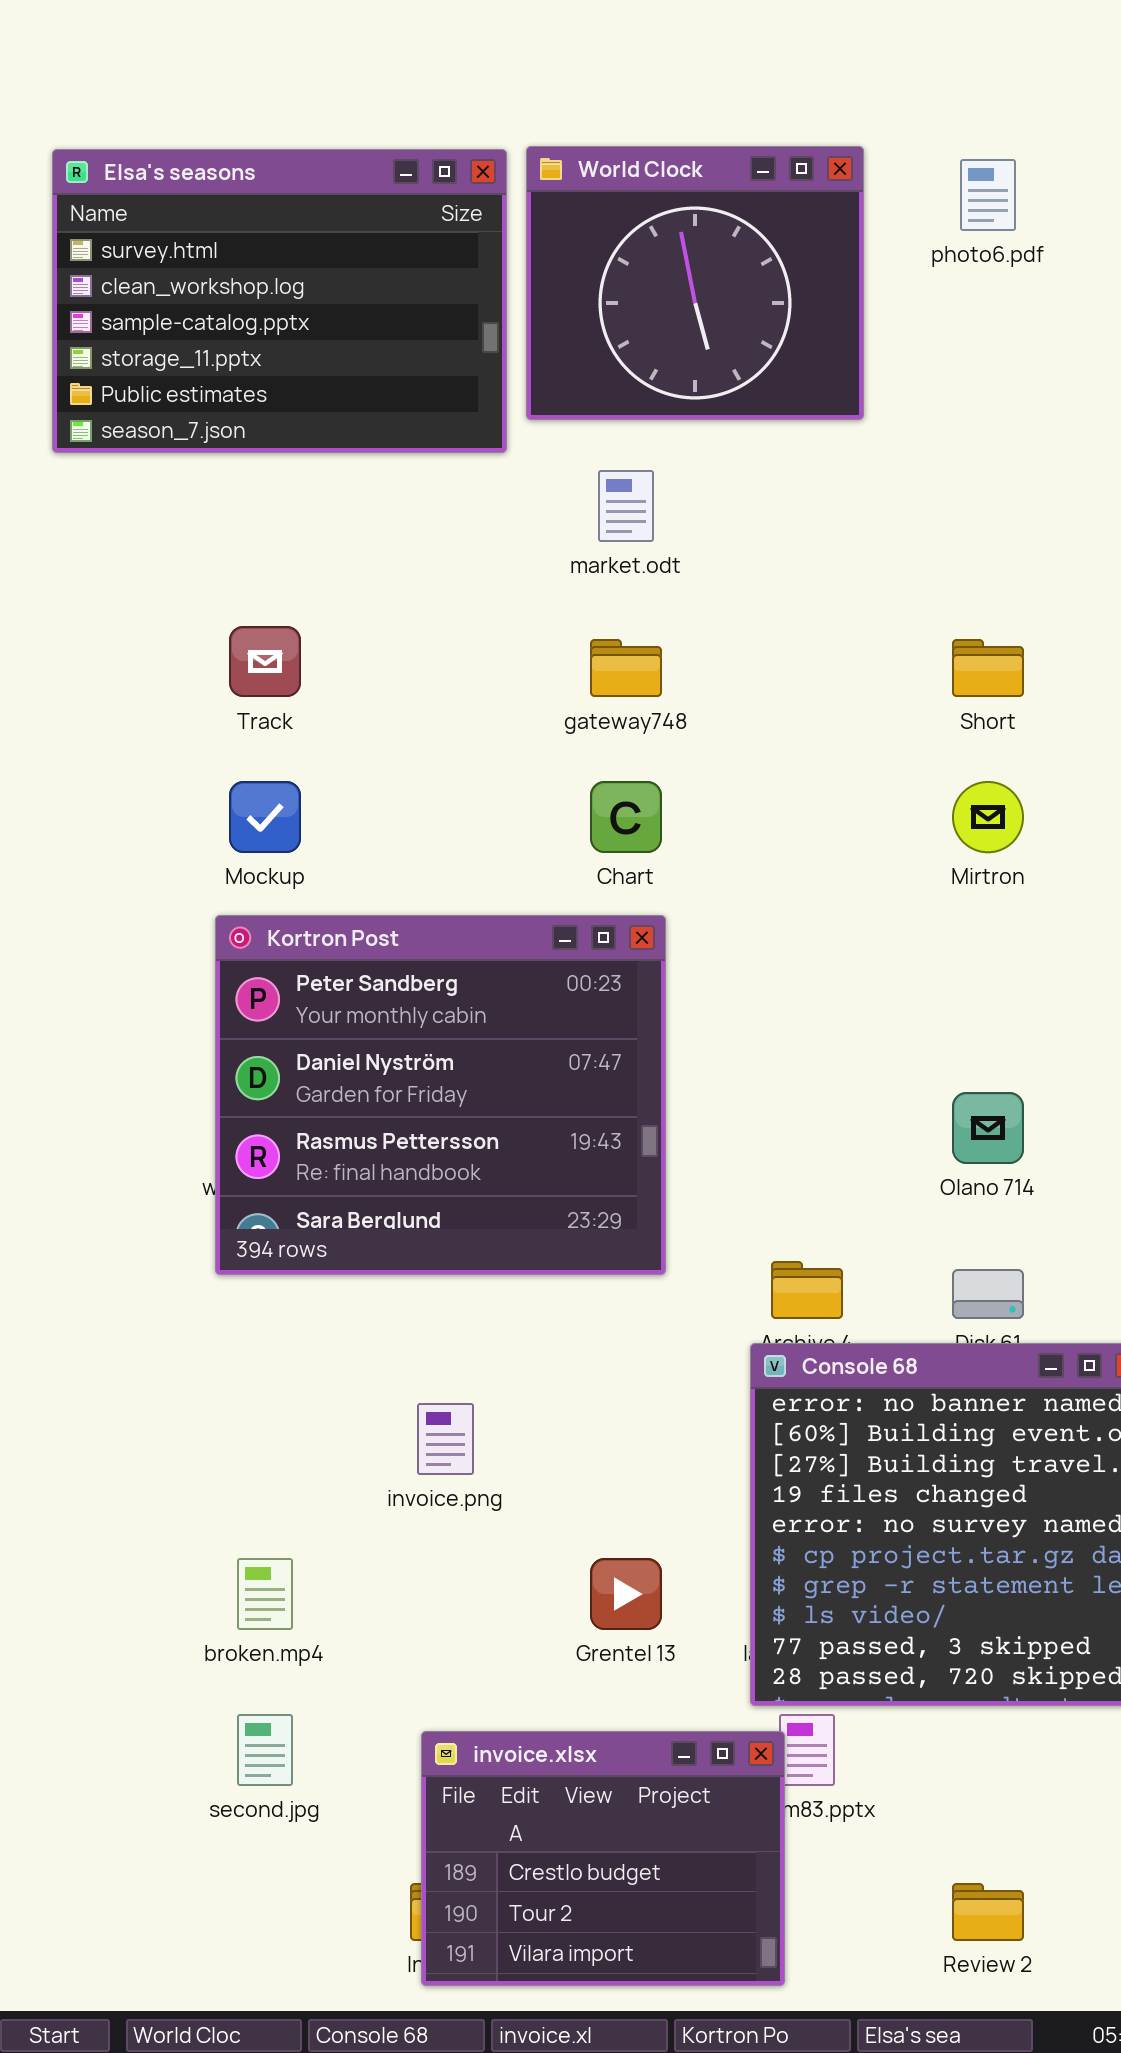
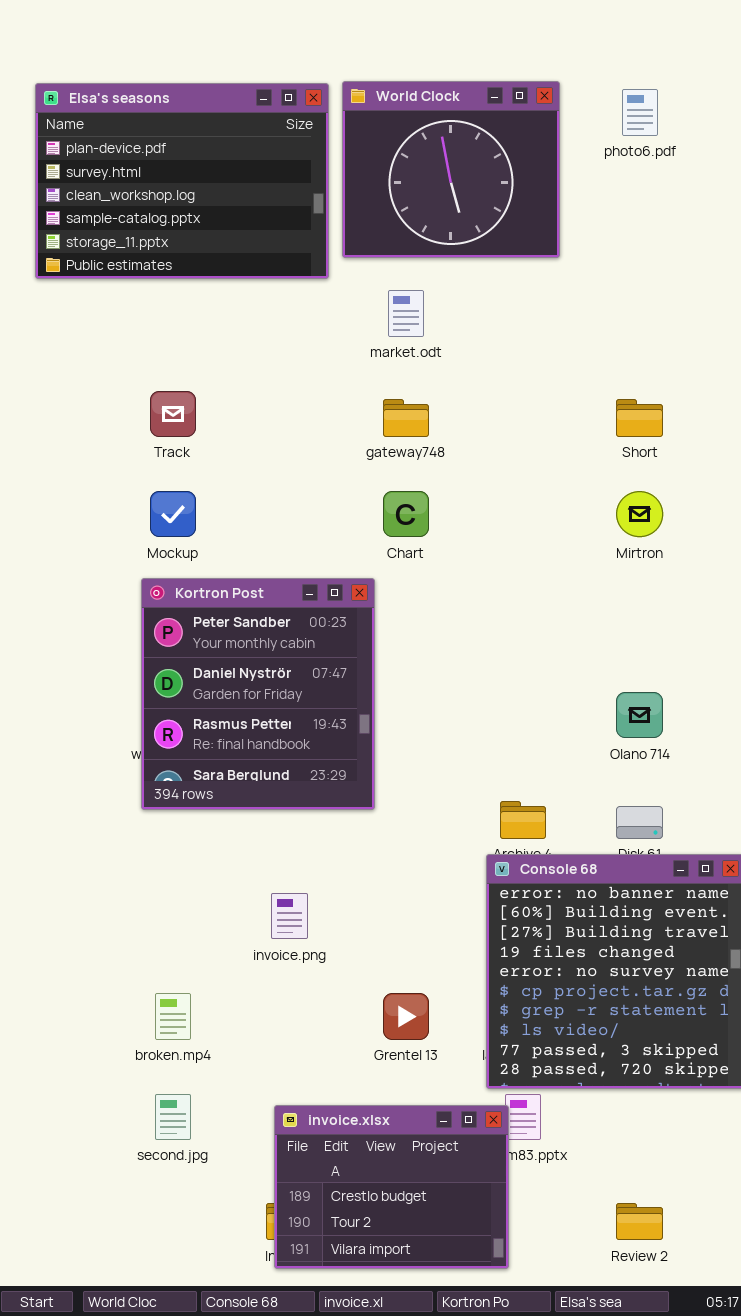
Elsa's seasons: [52,149,507,453] -> [35,83,329,279], scrolled up 1 row
Kortron Post: [215,915,666,1275] -> [141,578,375,810], resized

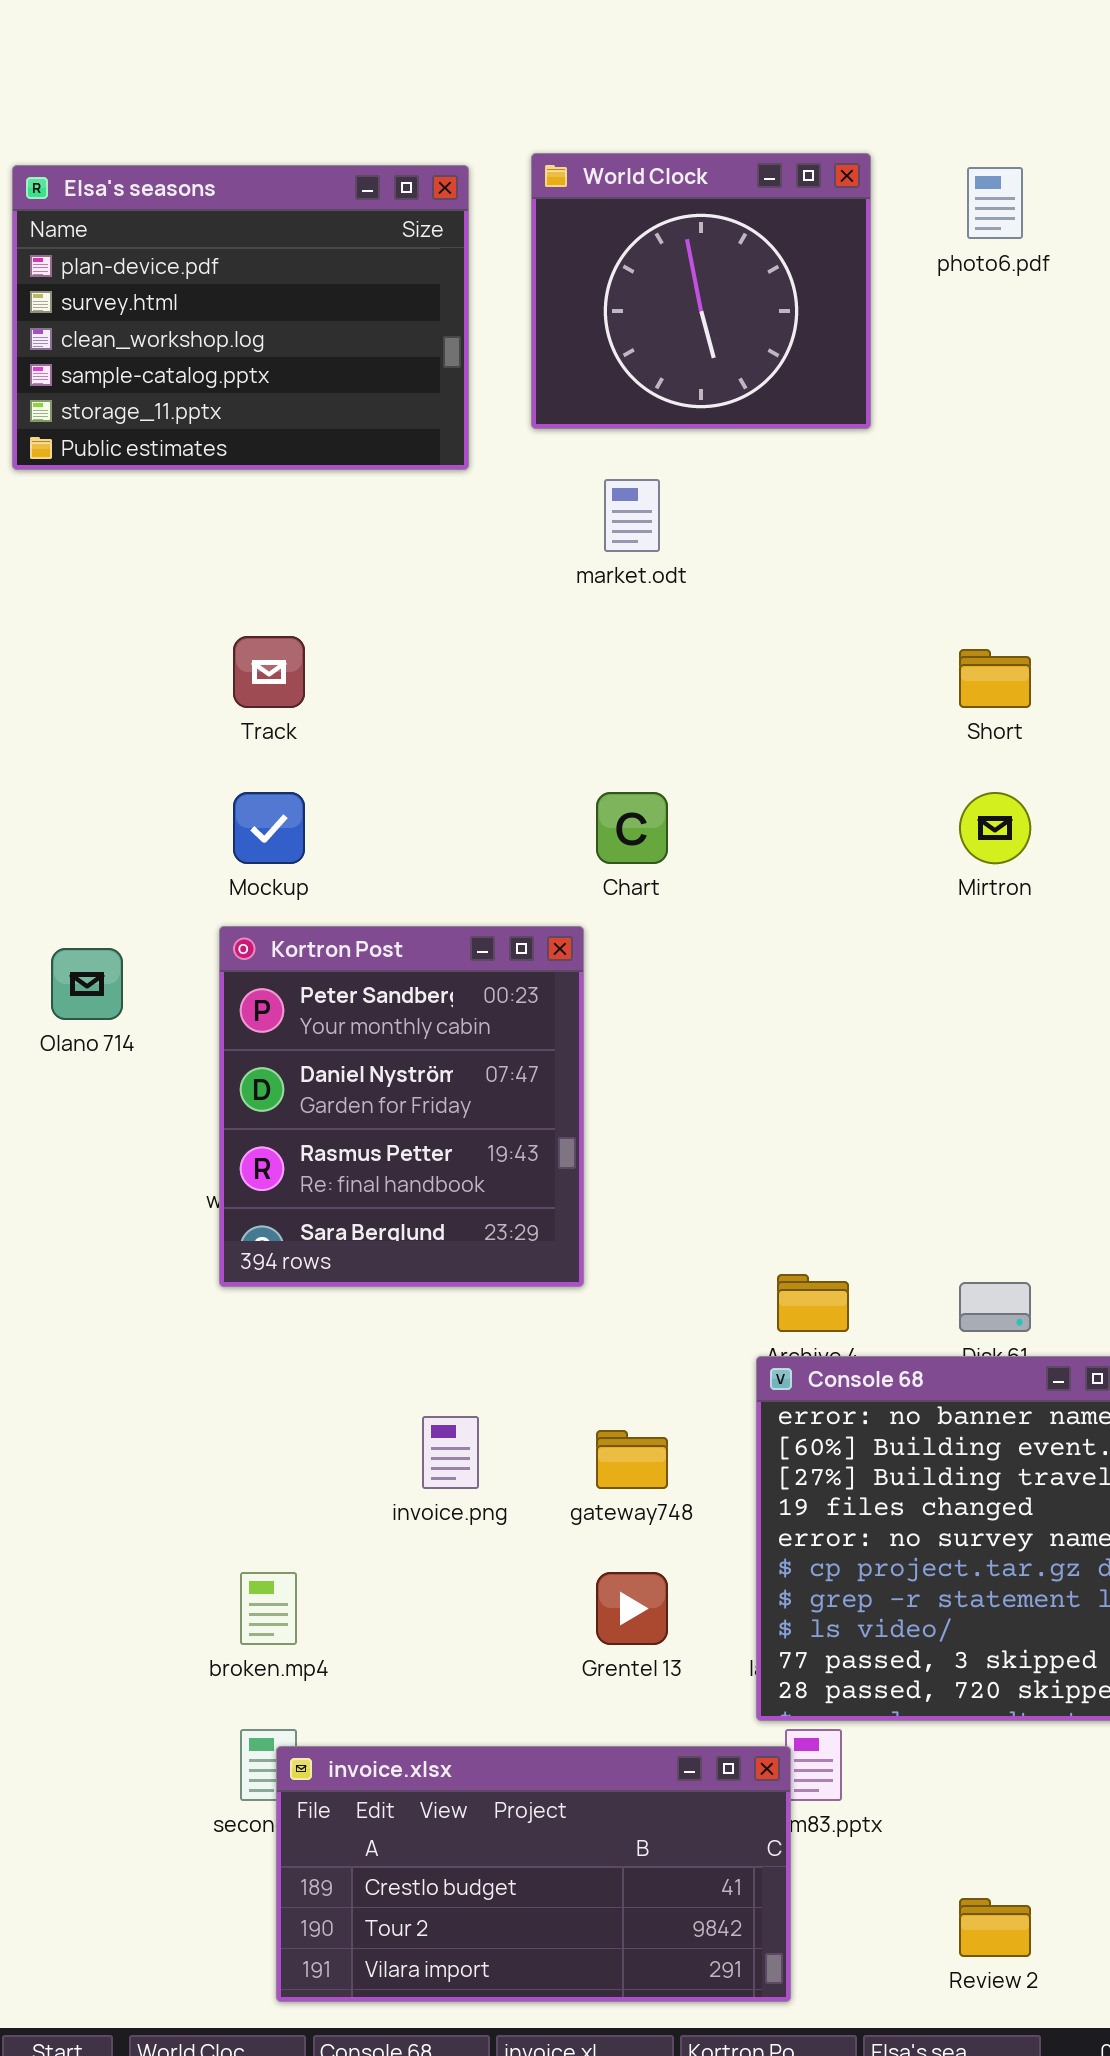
Elsa's seasons: [35,83,329,279] -> [12,165,469,470], moved
gateway748: [383,399,429,437] -> [596,1430,668,1489], moved
Olano 714: [616,692,663,738] -> [51,948,123,1020], moved
invoice.xlsx: [274,1105,509,1269] -> [276,1746,791,2002], resized

